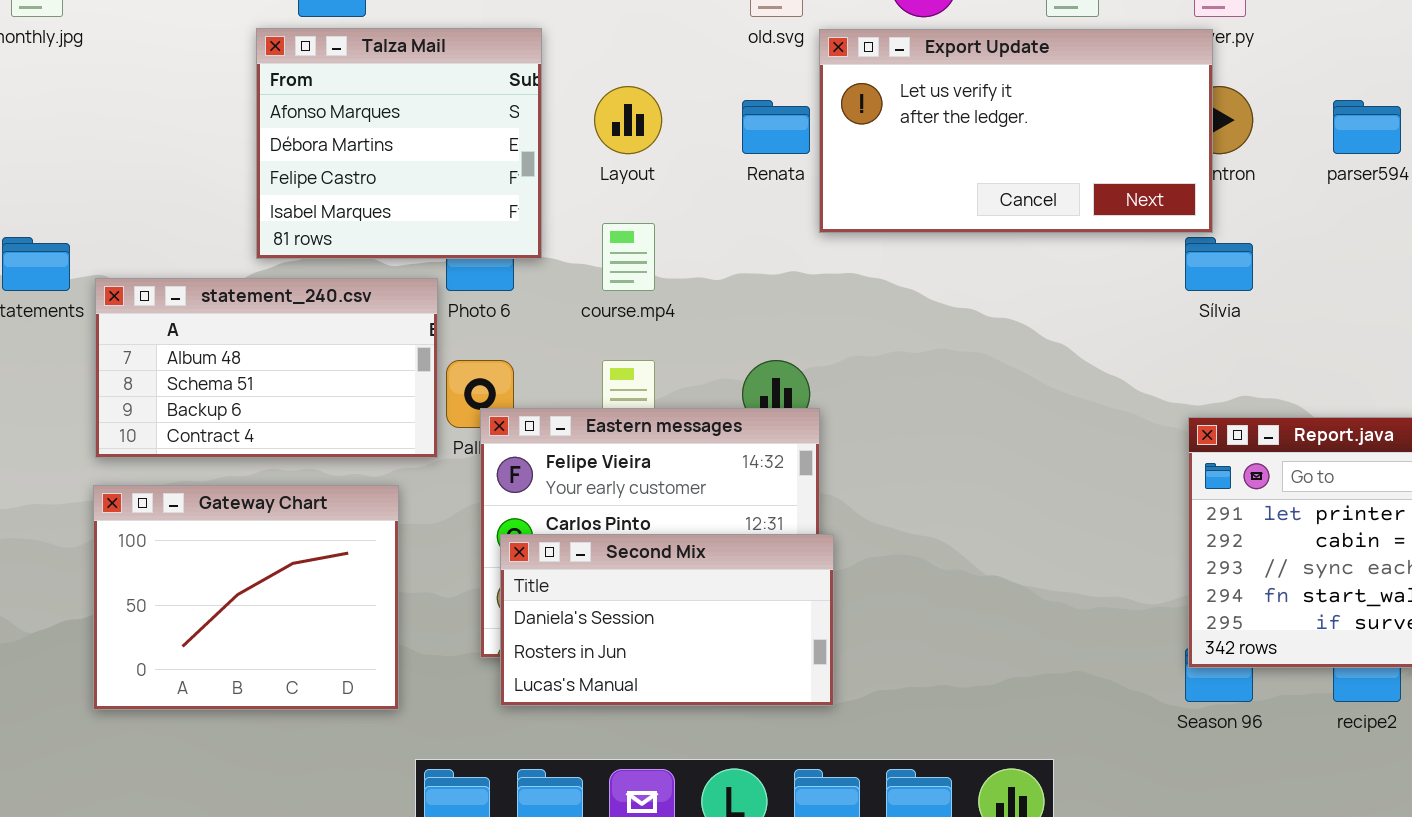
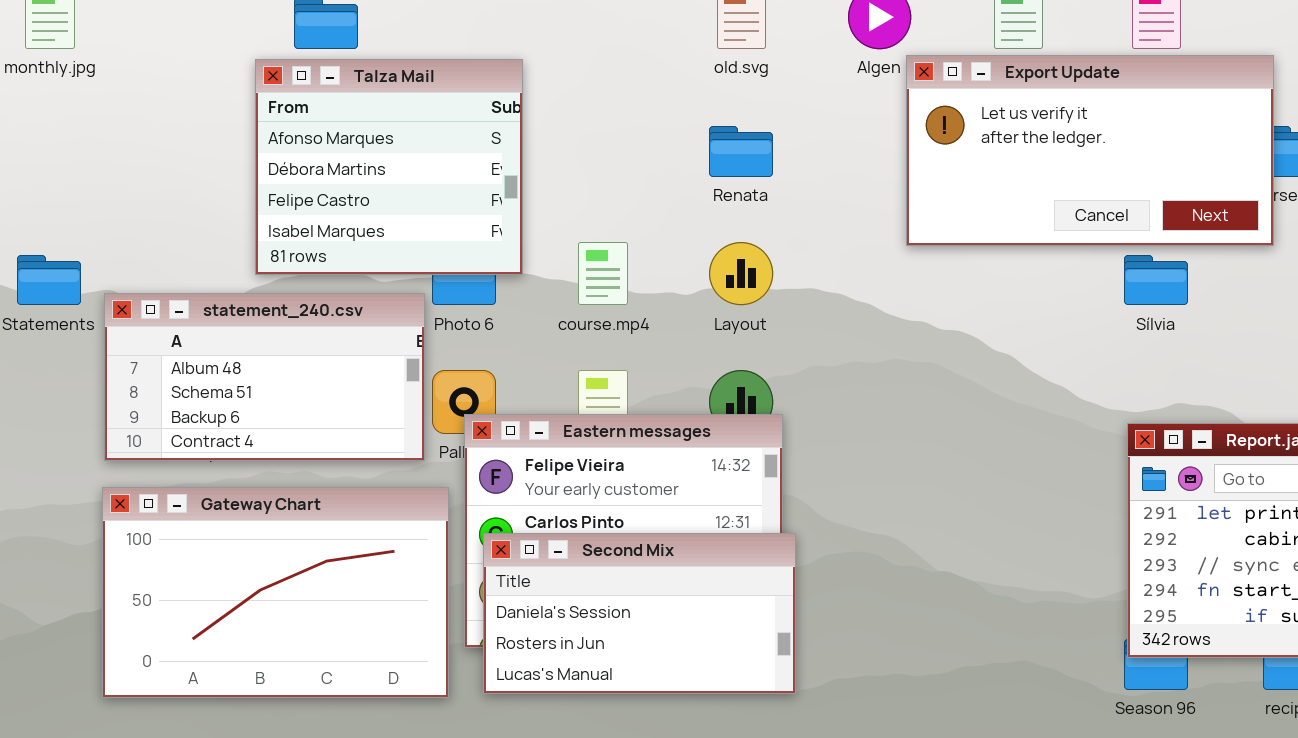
Export Update: [819,29,1213,233] -> [906,55,1274,246], moved
Layout: [594,86,662,154] -> [709,242,773,305], moved
Gateway Chart: [93,485,399,710] -> [102,487,449,698], resized

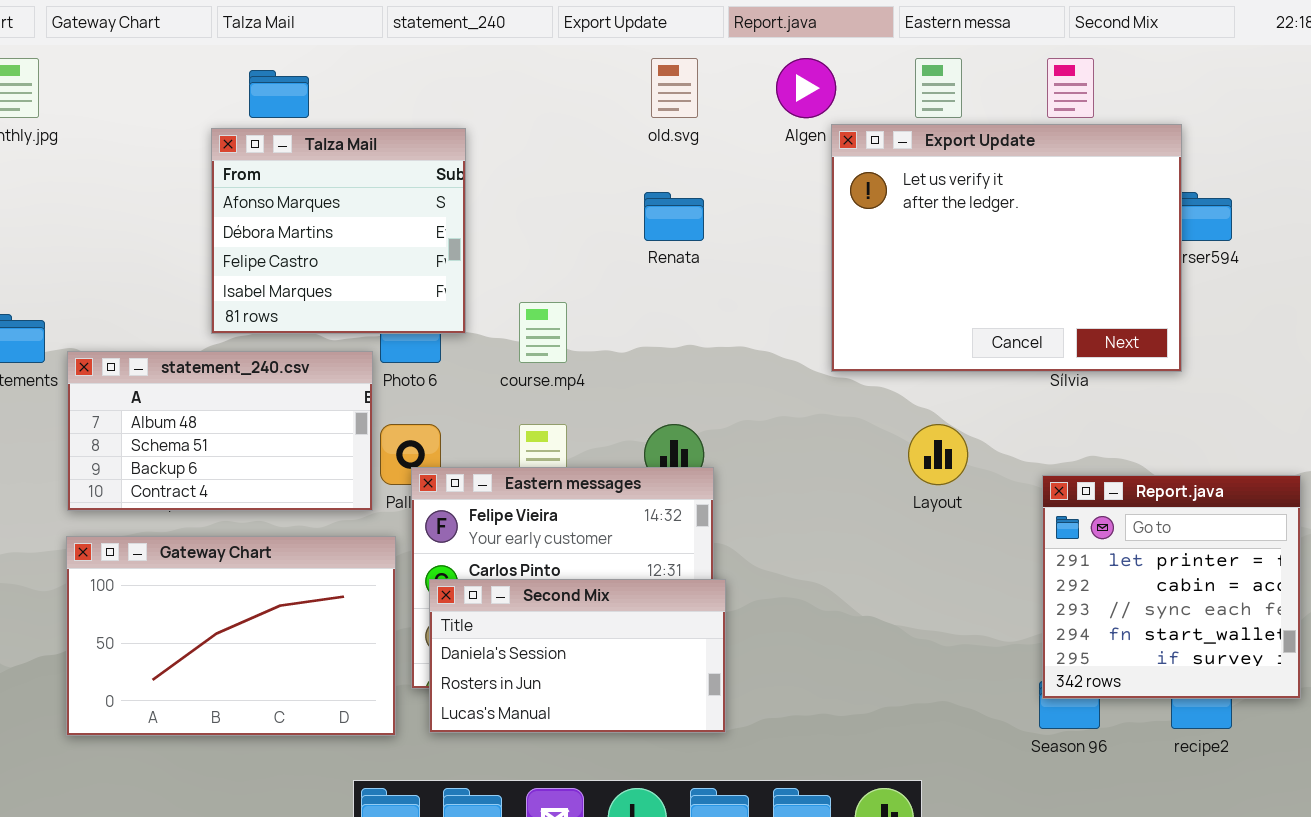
Export Update: [906,55,1274,246] -> [831,124,1182,372], resized
Layout: [709,242,773,305] -> [908,424,968,485], moved

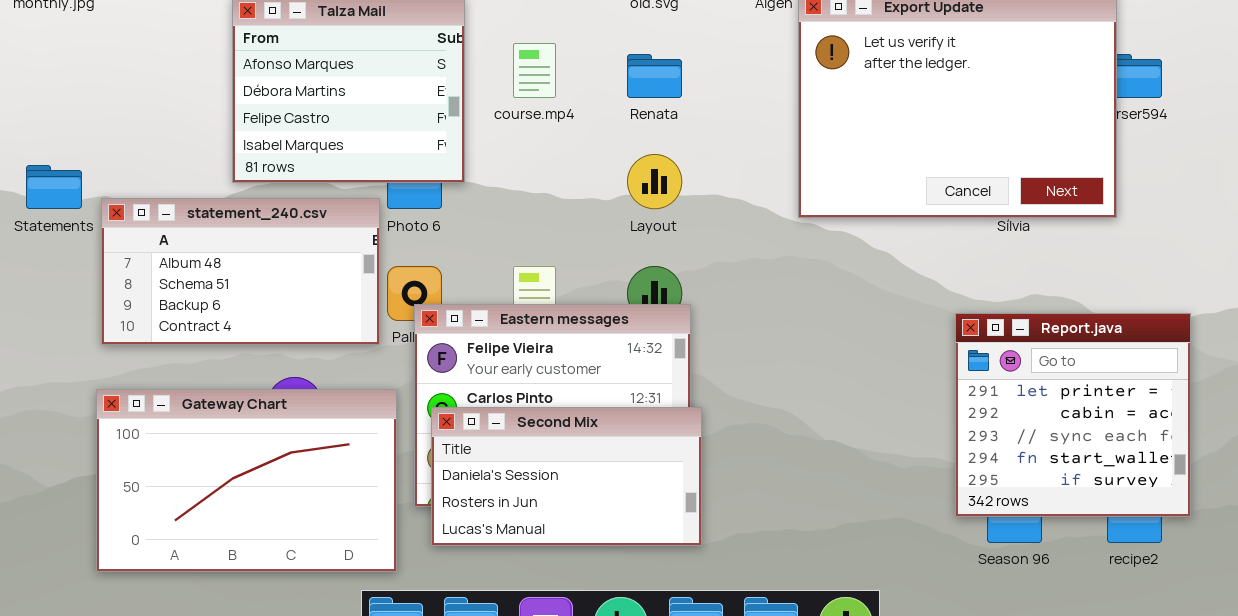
course.mp4: [519,302,567,363] -> [513,43,556,98], moved
Layout: [908,424,968,485] -> [627,154,682,209], moved
Report.java: [1042,475,1301,699] -> [955,313,1191,517], moved
Gateway Chart: [66,536,396,736] -> [96,389,397,572], moved

